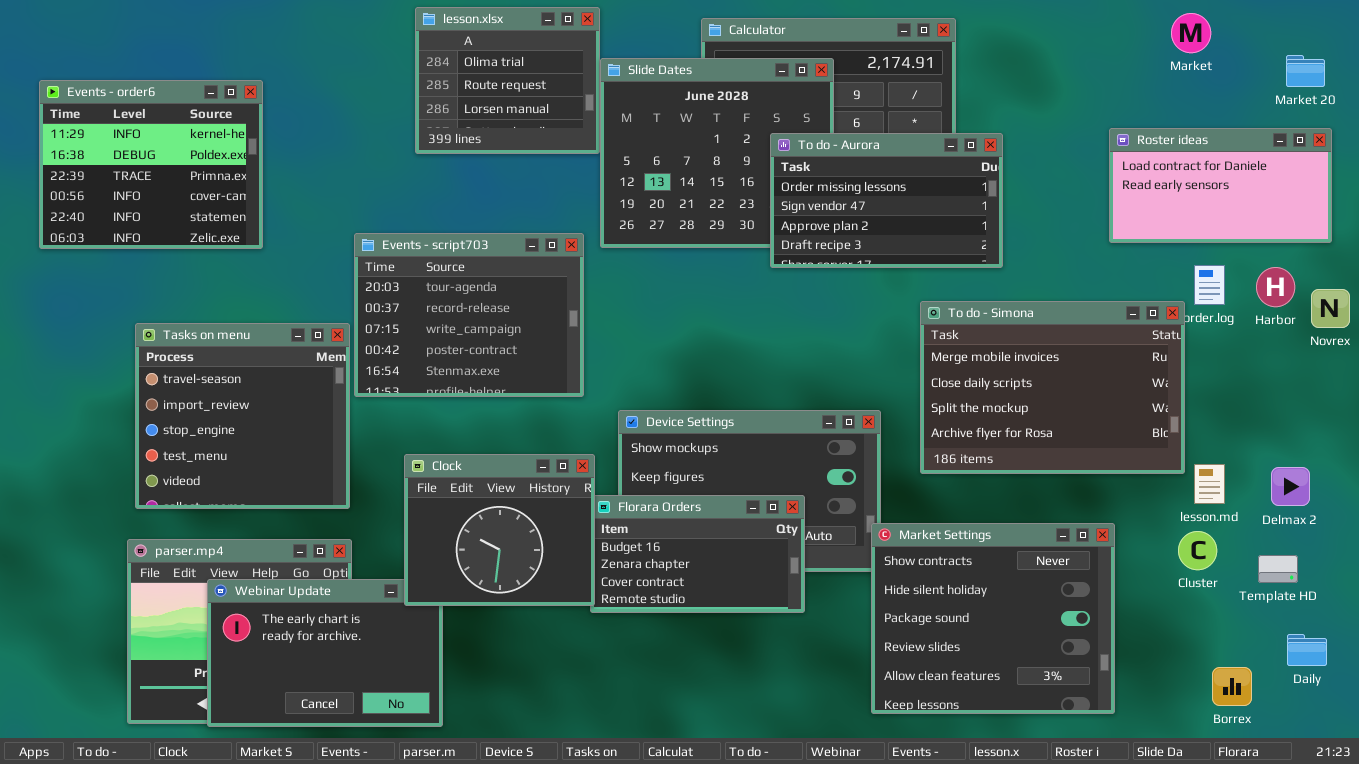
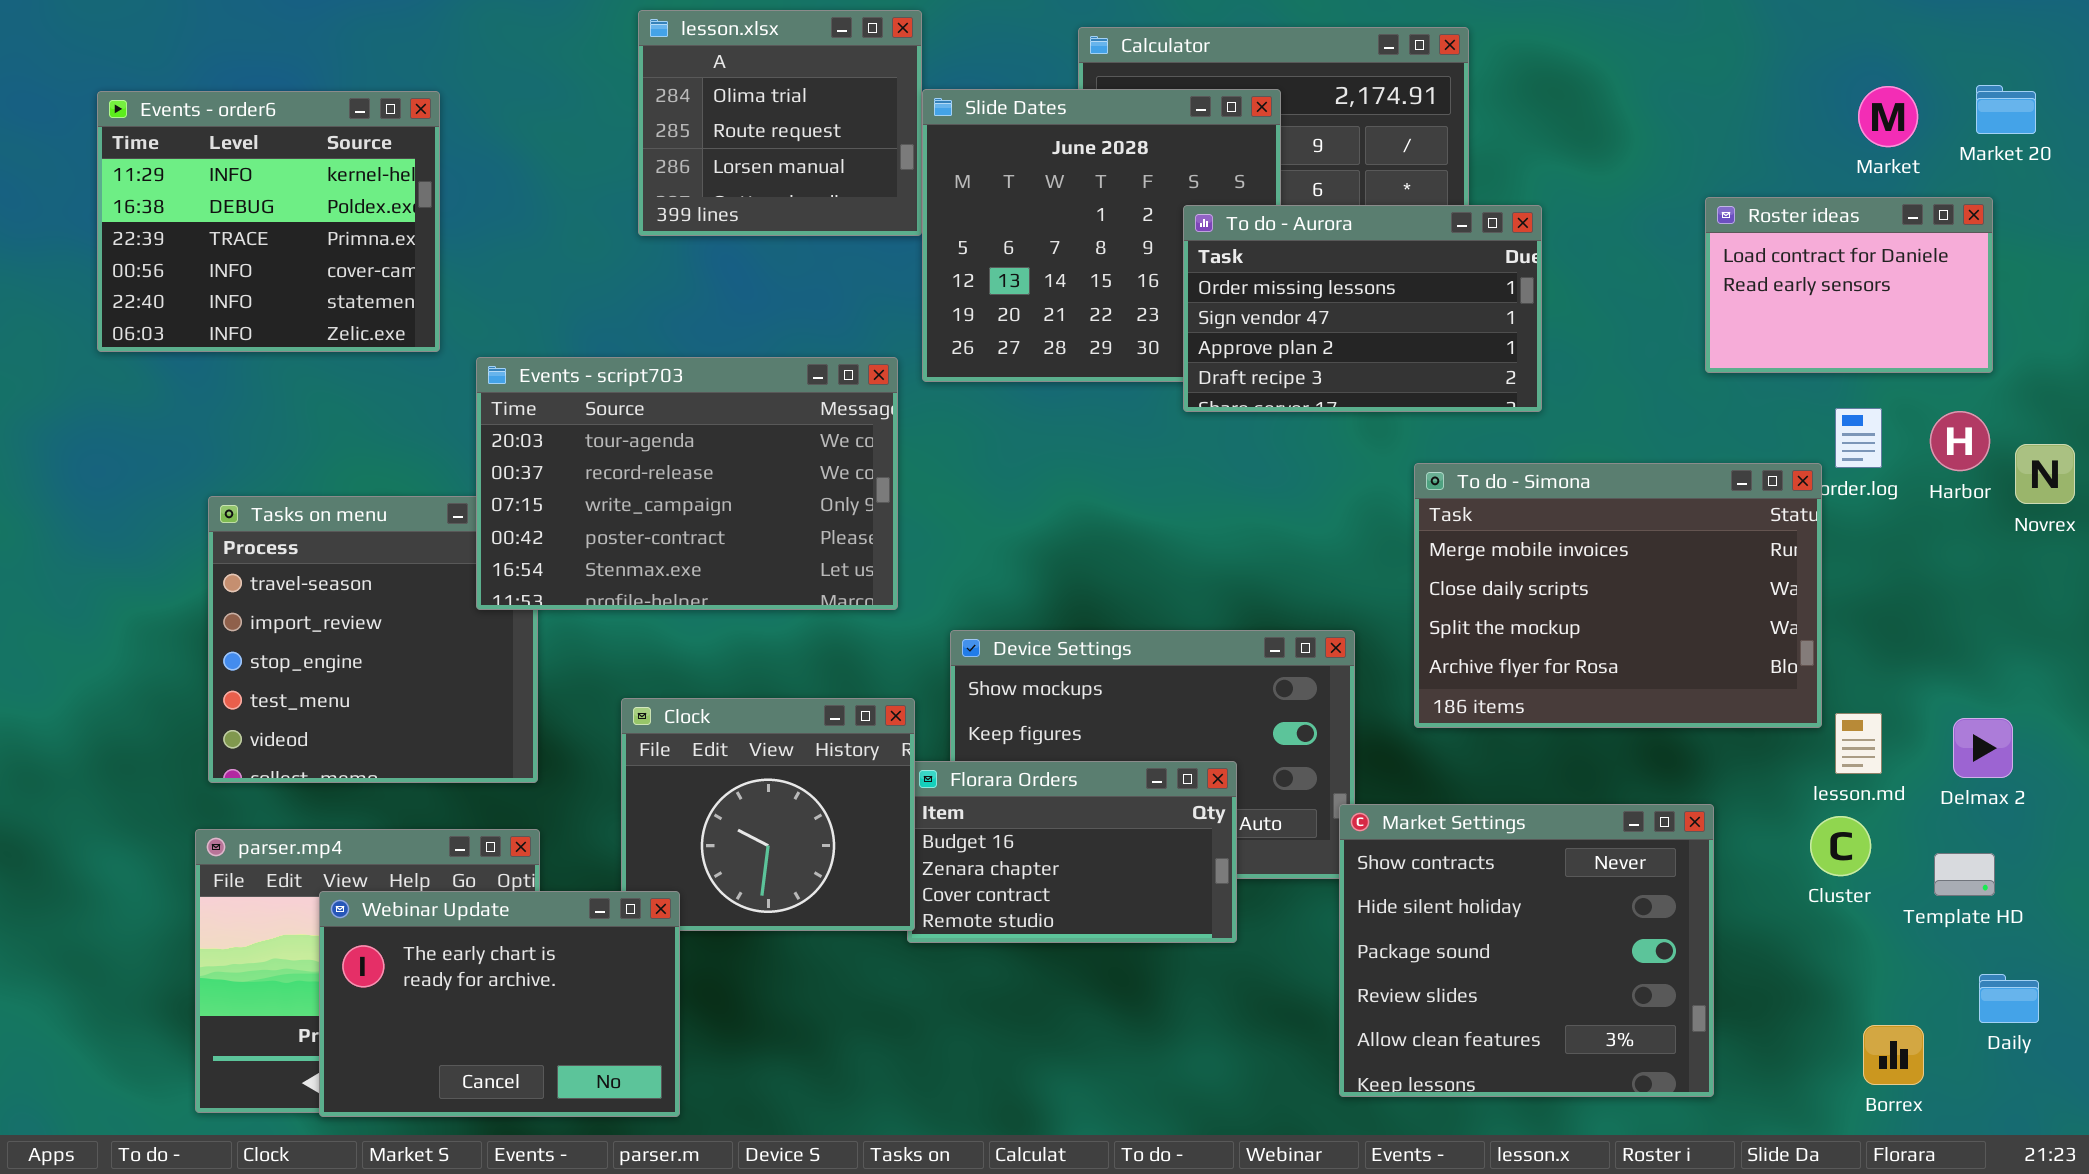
Market: [1171,13,1211,53] -> [1858,86,1918,147], moved
Events - order6: [39,80,263,249] -> [97,91,440,352], moved
Roster ideas: [1109,128,1332,243] -> [1705,197,1993,373], resized
Events - script703: [354,233,584,397] -> [476,357,898,610], resized
Webinar Update: [207,579,443,727] -> [319,891,680,1117], raised

